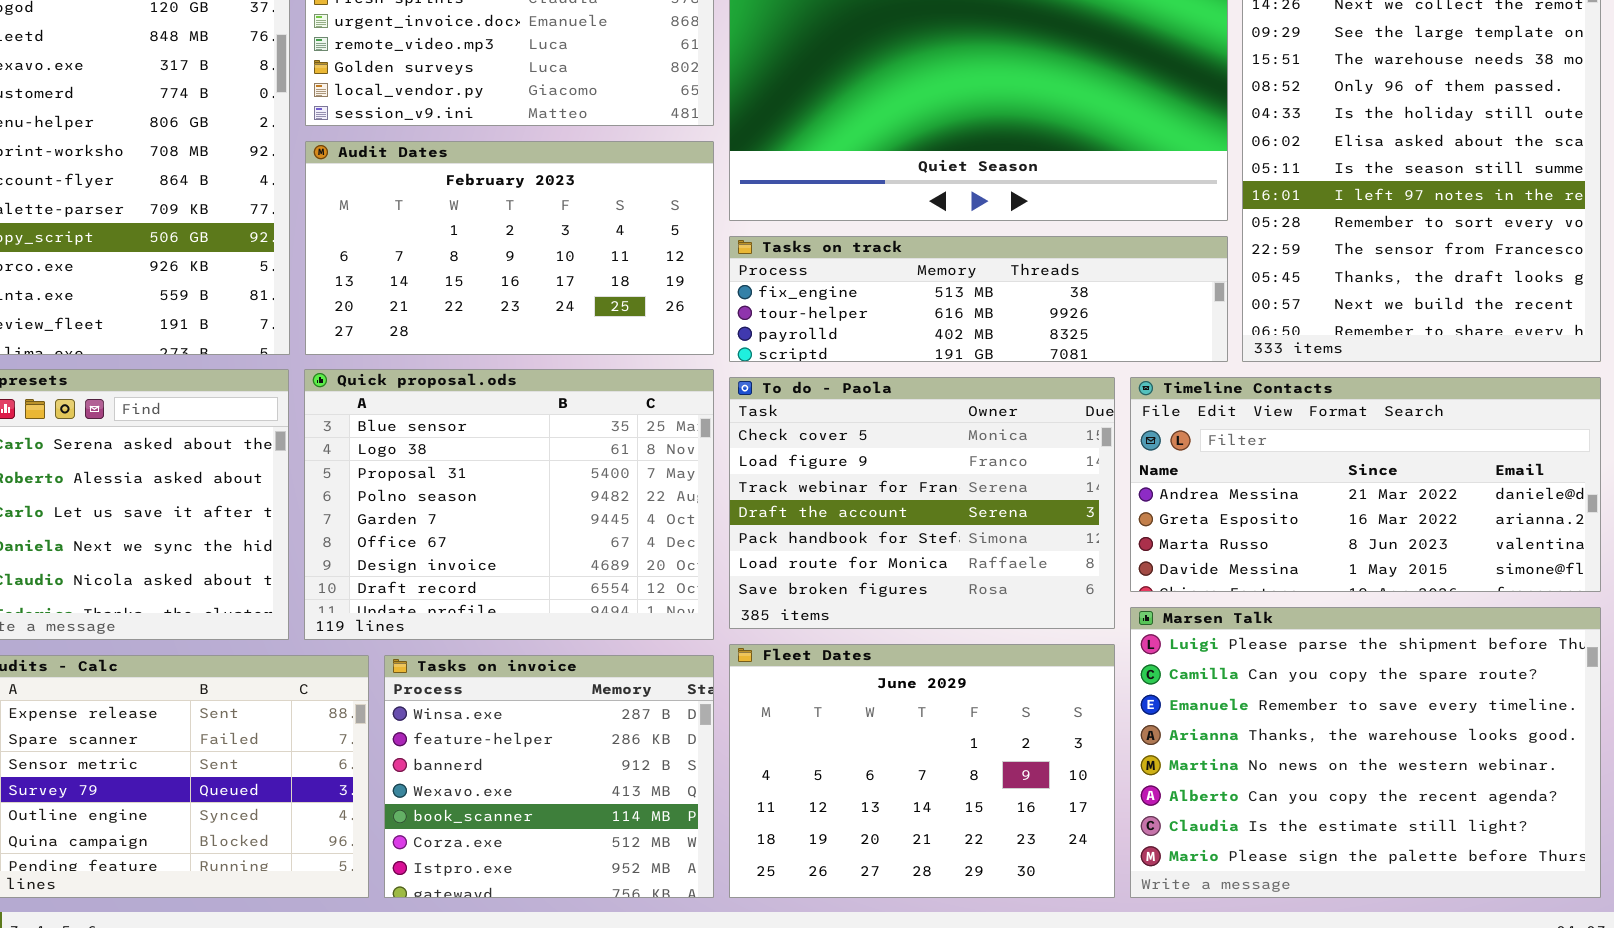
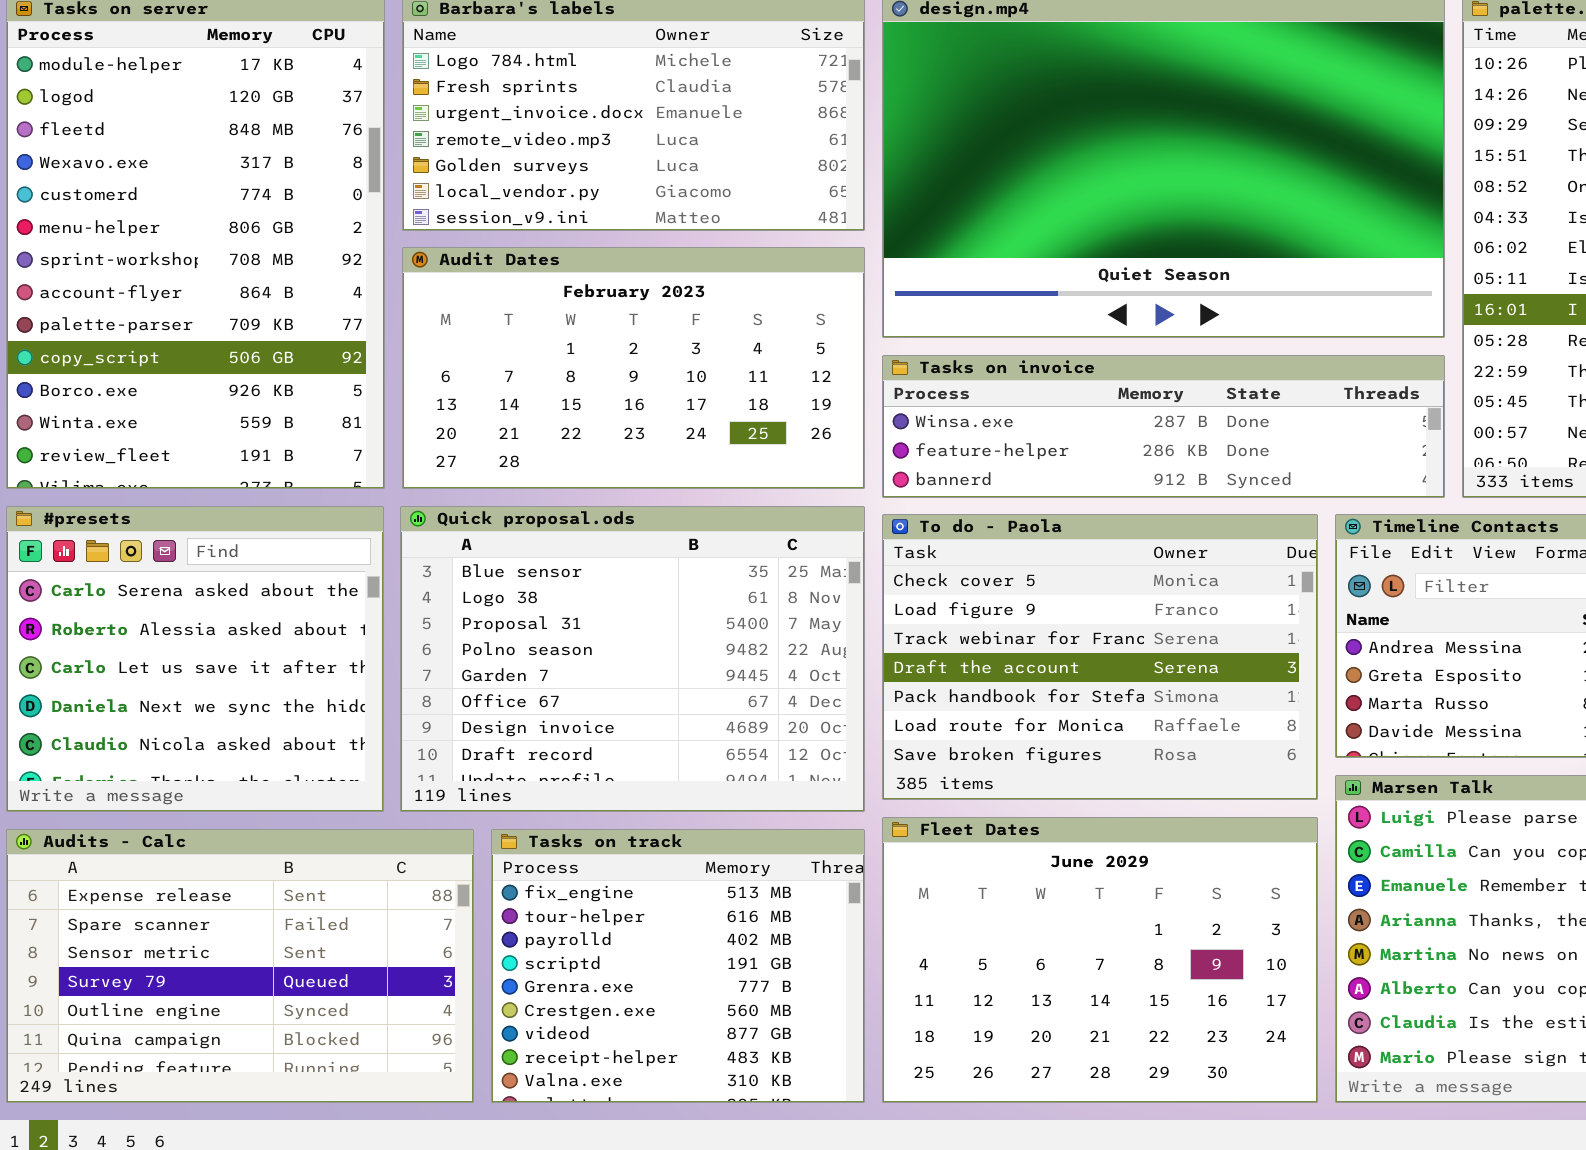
Tasks on track: [729,236,1228,362] -> [491,829,865,1103], moved, resized
Tasks on invoice: [384,655,714,898] -> [882,355,1445,498], moved, resized

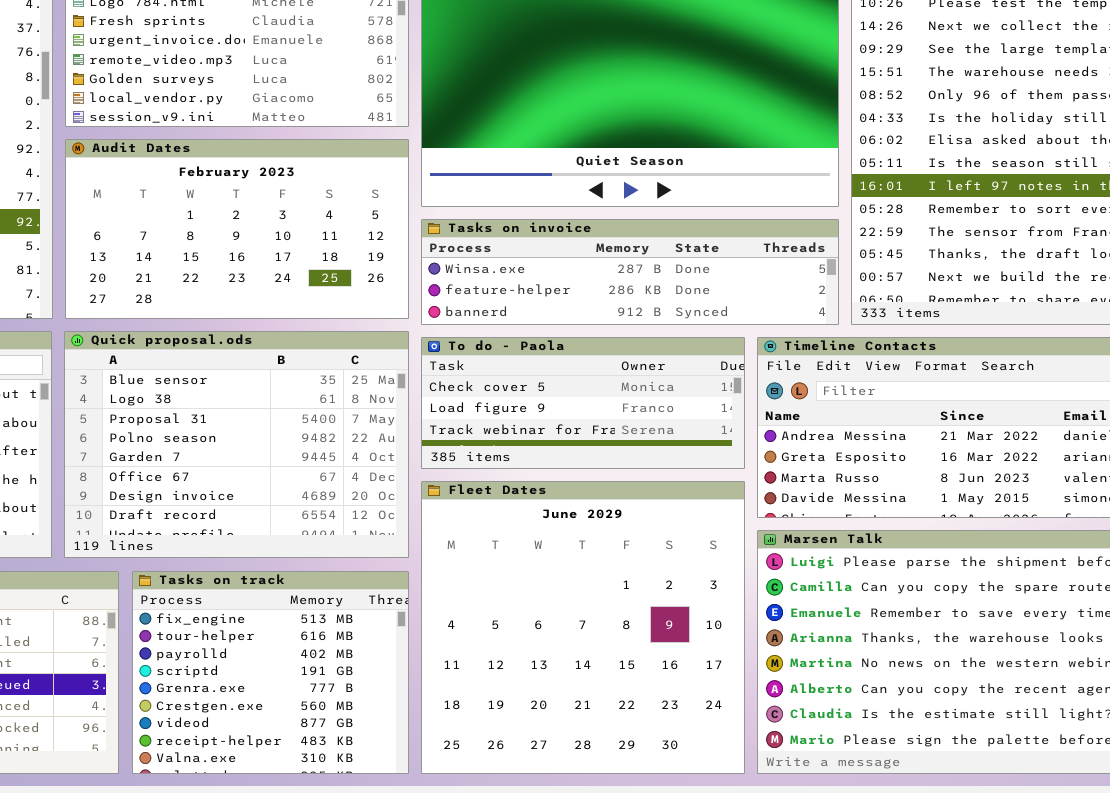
To do - Paola: [882,514,1318,800] -> [421,337,745,469], resized
Fleet Dates: [882,817,1318,1103] -> [421,481,745,774], resized

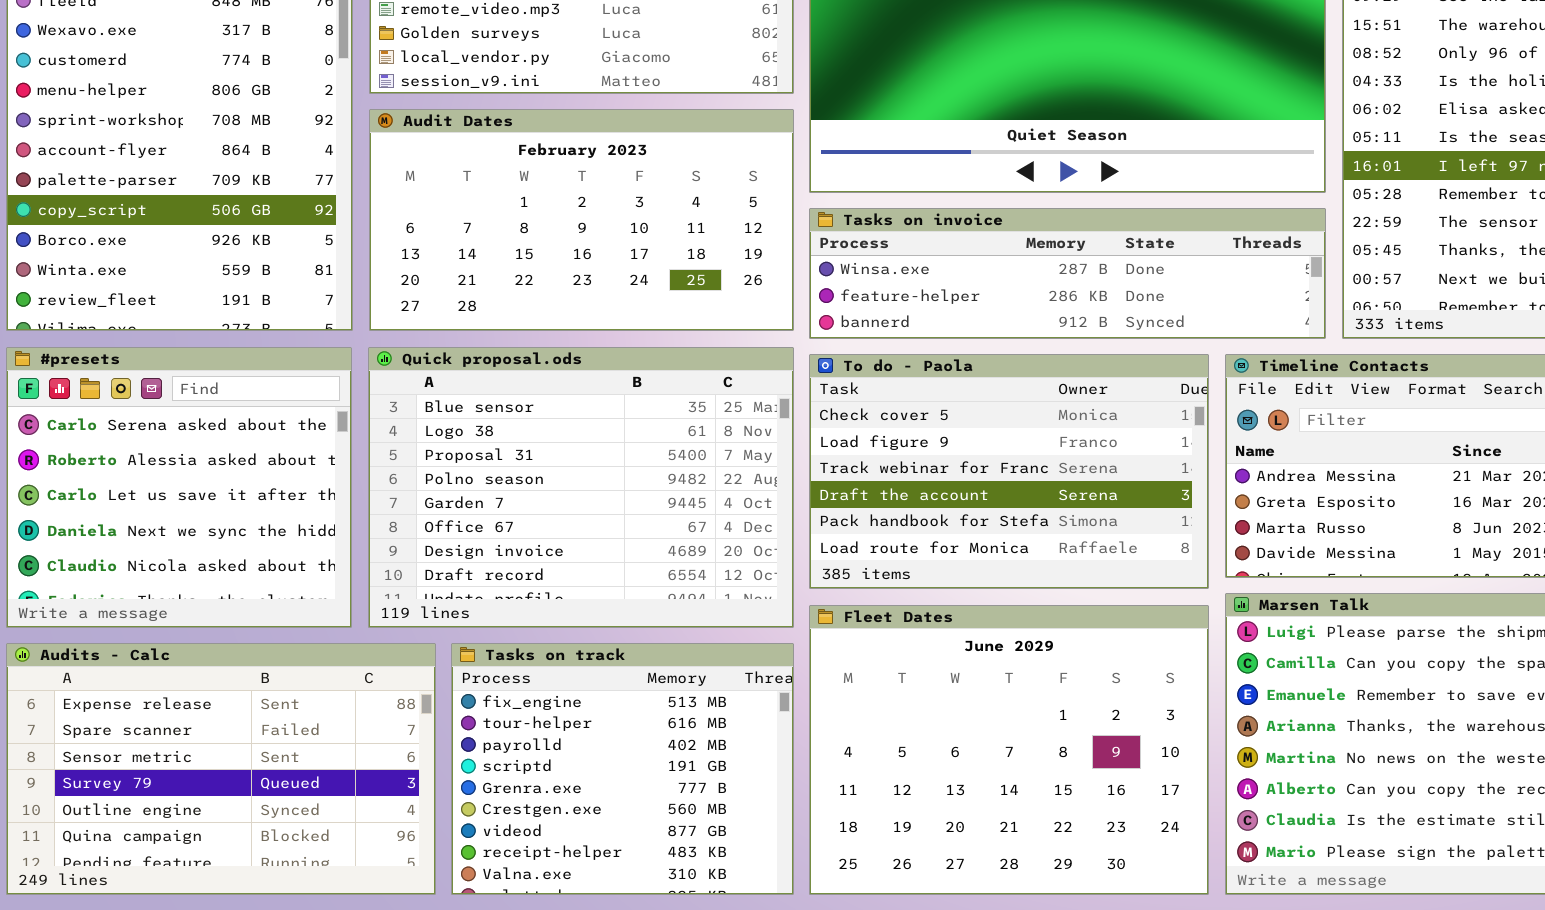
To do - Paola: [421,337,745,469] -> [809,354,1209,589], resized
Fleet Dates: [421,481,745,774] -> [809,605,1209,895], resized

